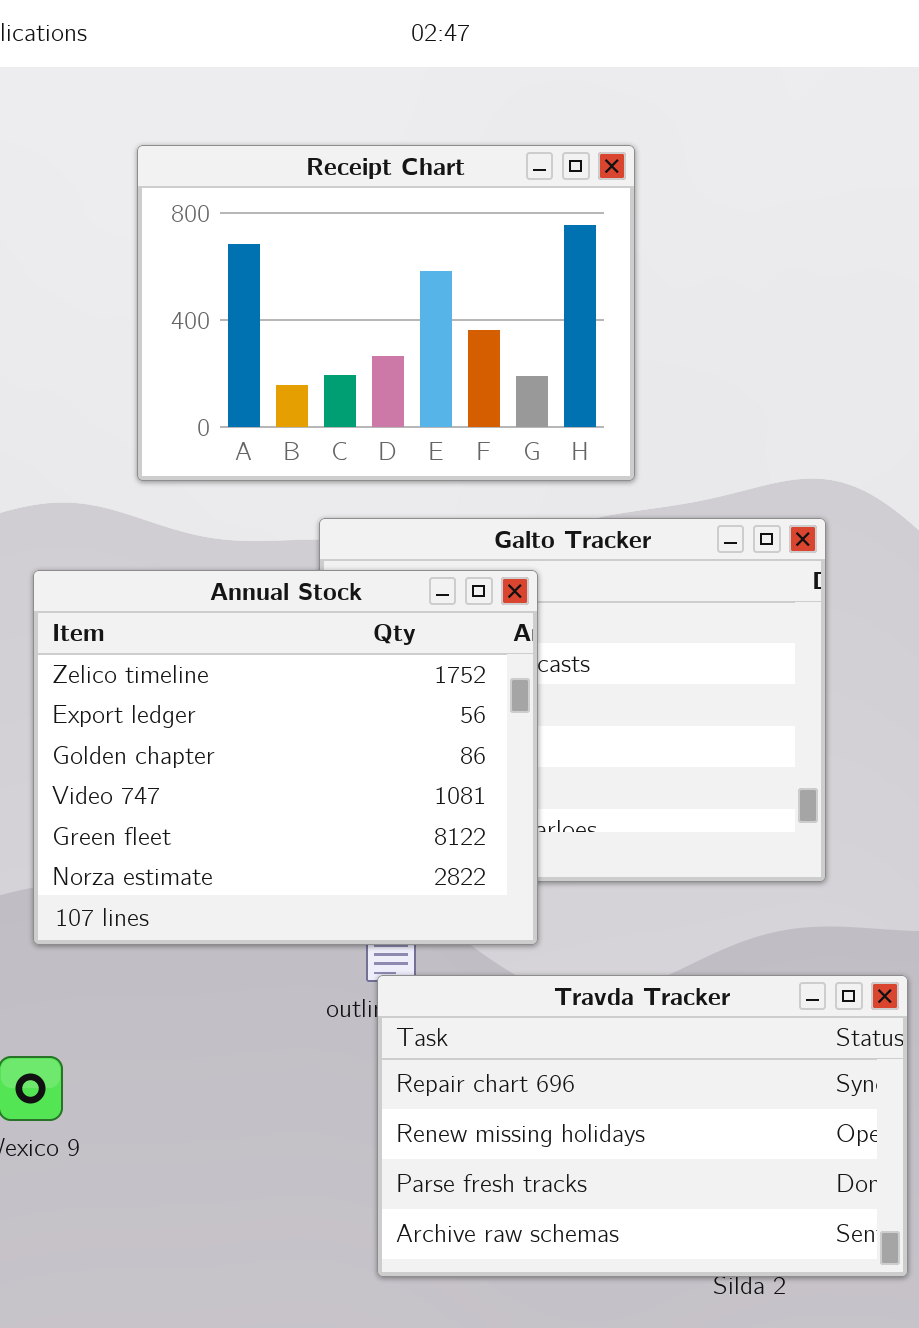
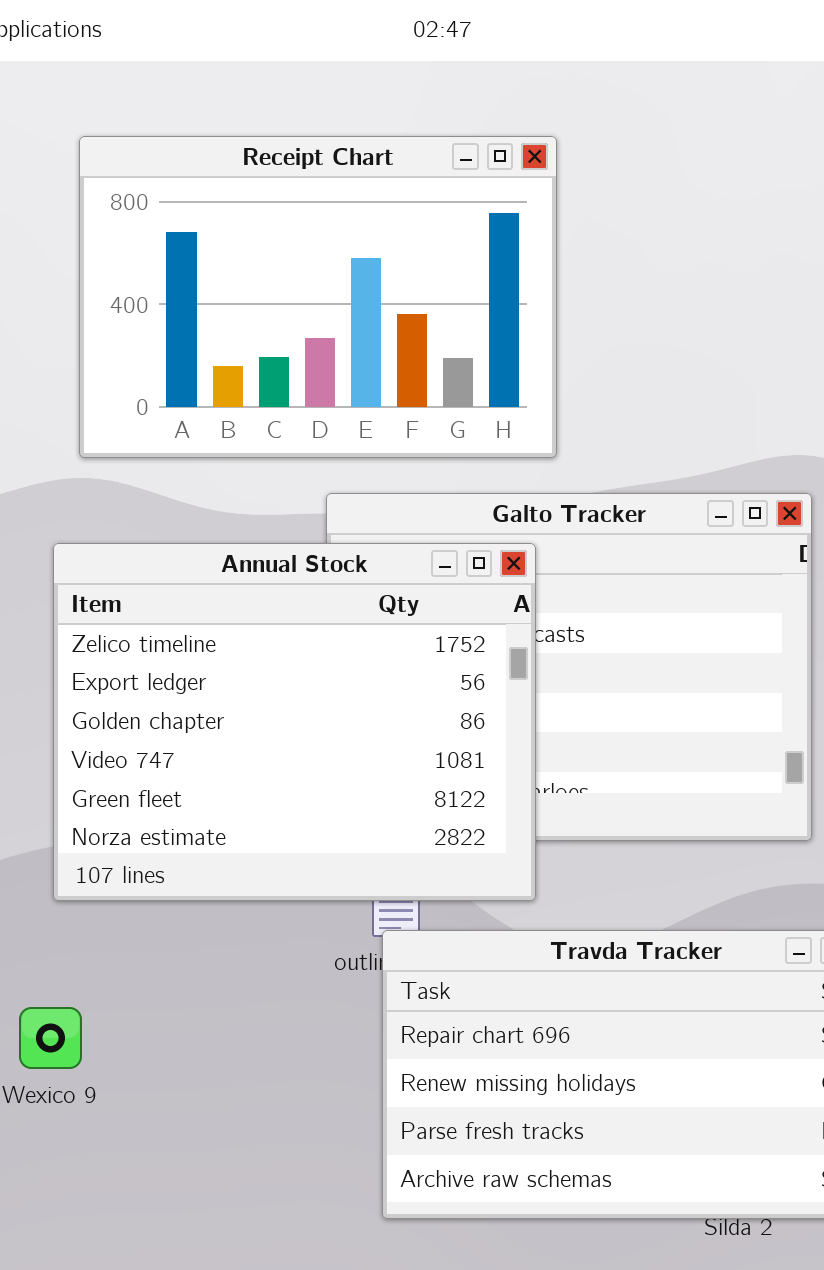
Receipt Chart: [137,145,635,481] -> [79,136,557,458], moved

